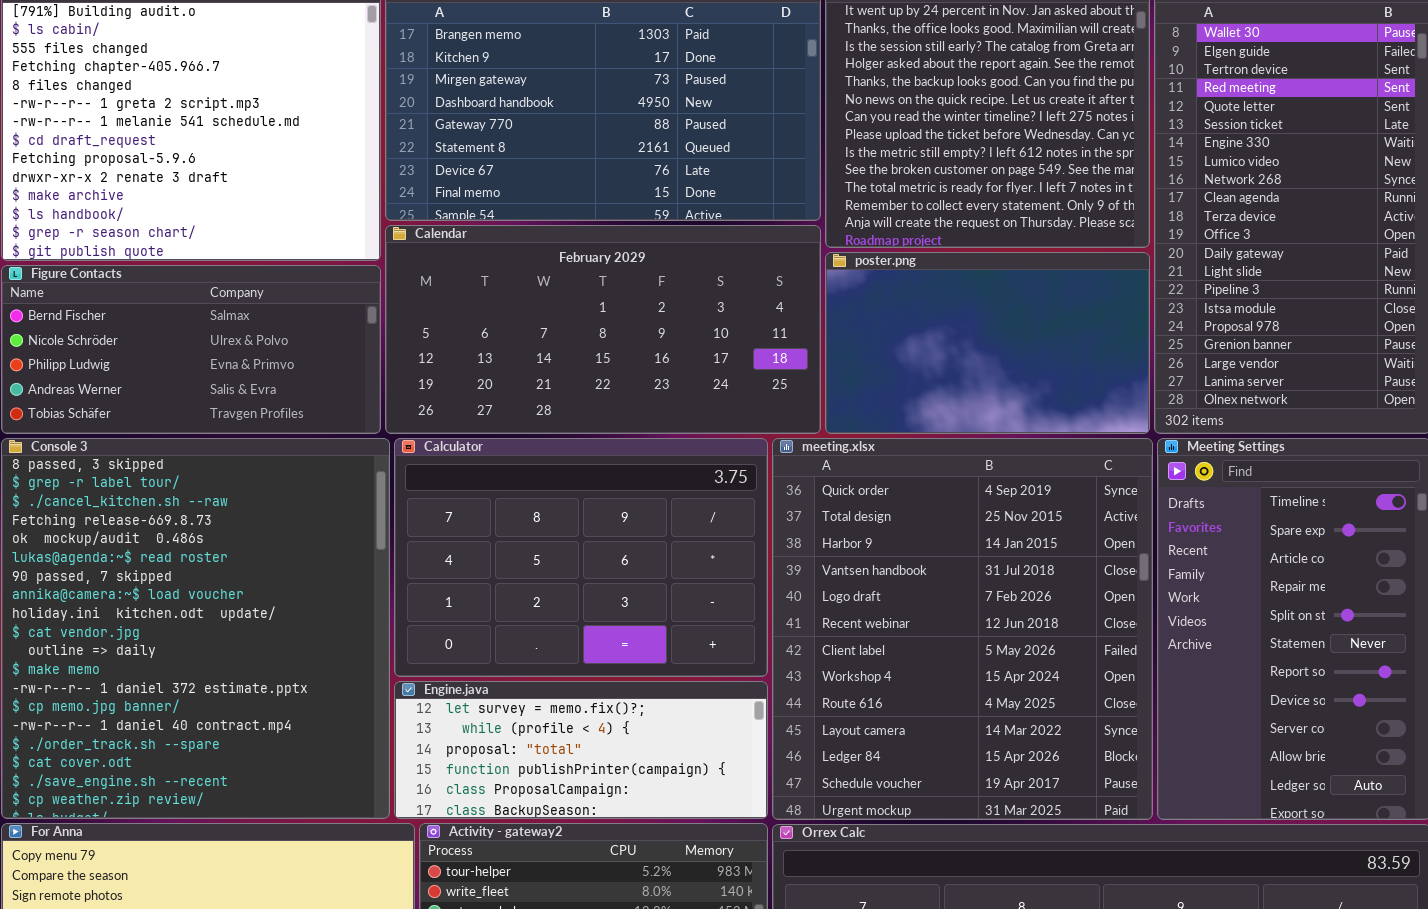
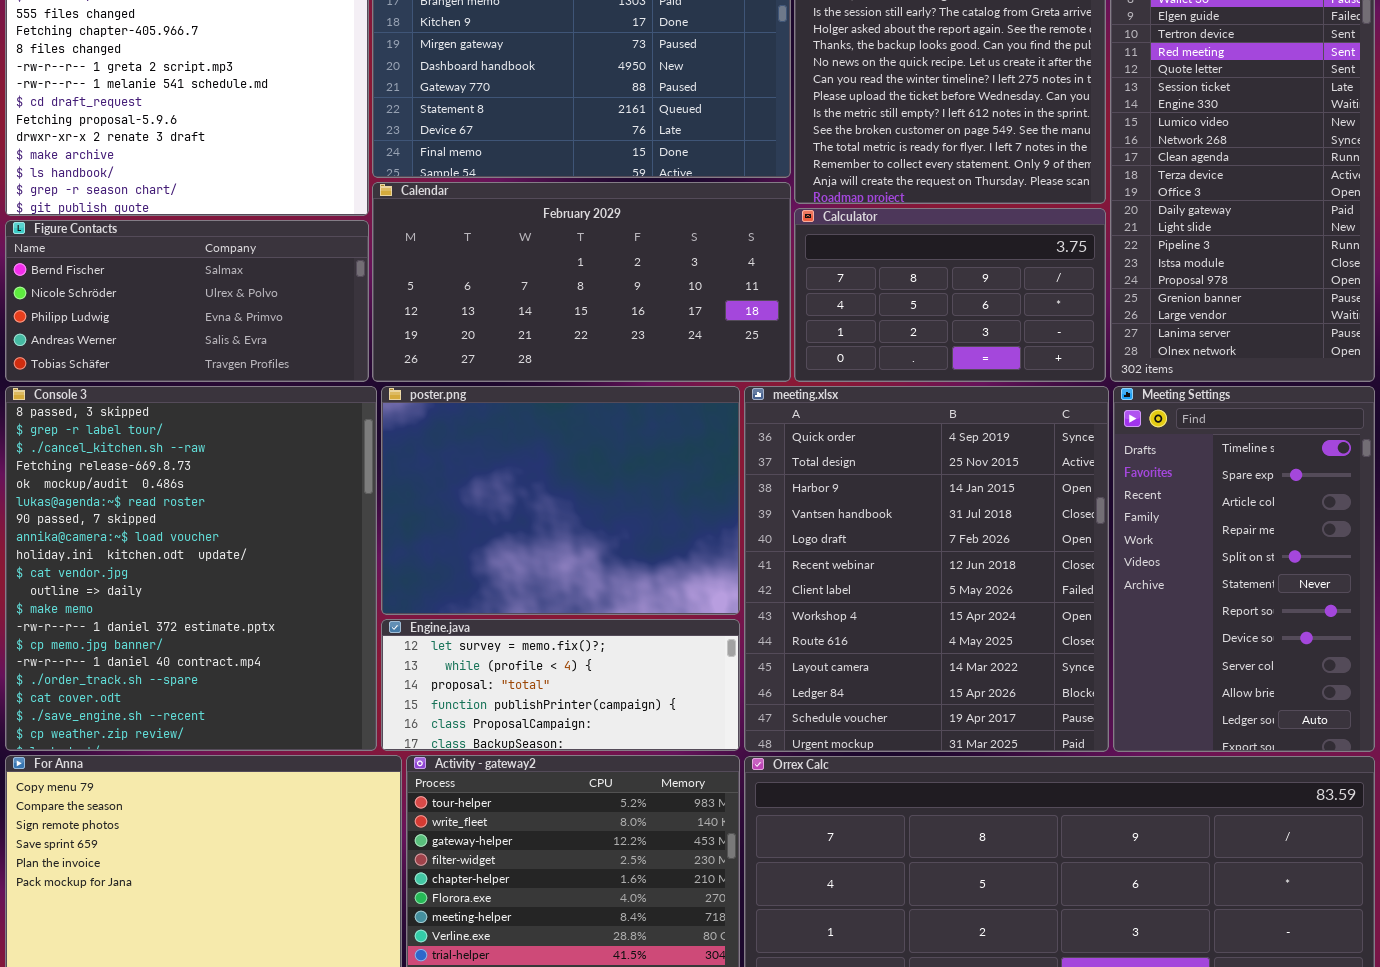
poster.png: [825,252,1150,434] -> [381,386,740,615], moved, resized
Calculator: [394,438,768,677] -> [794,208,1106,382], moved, resized

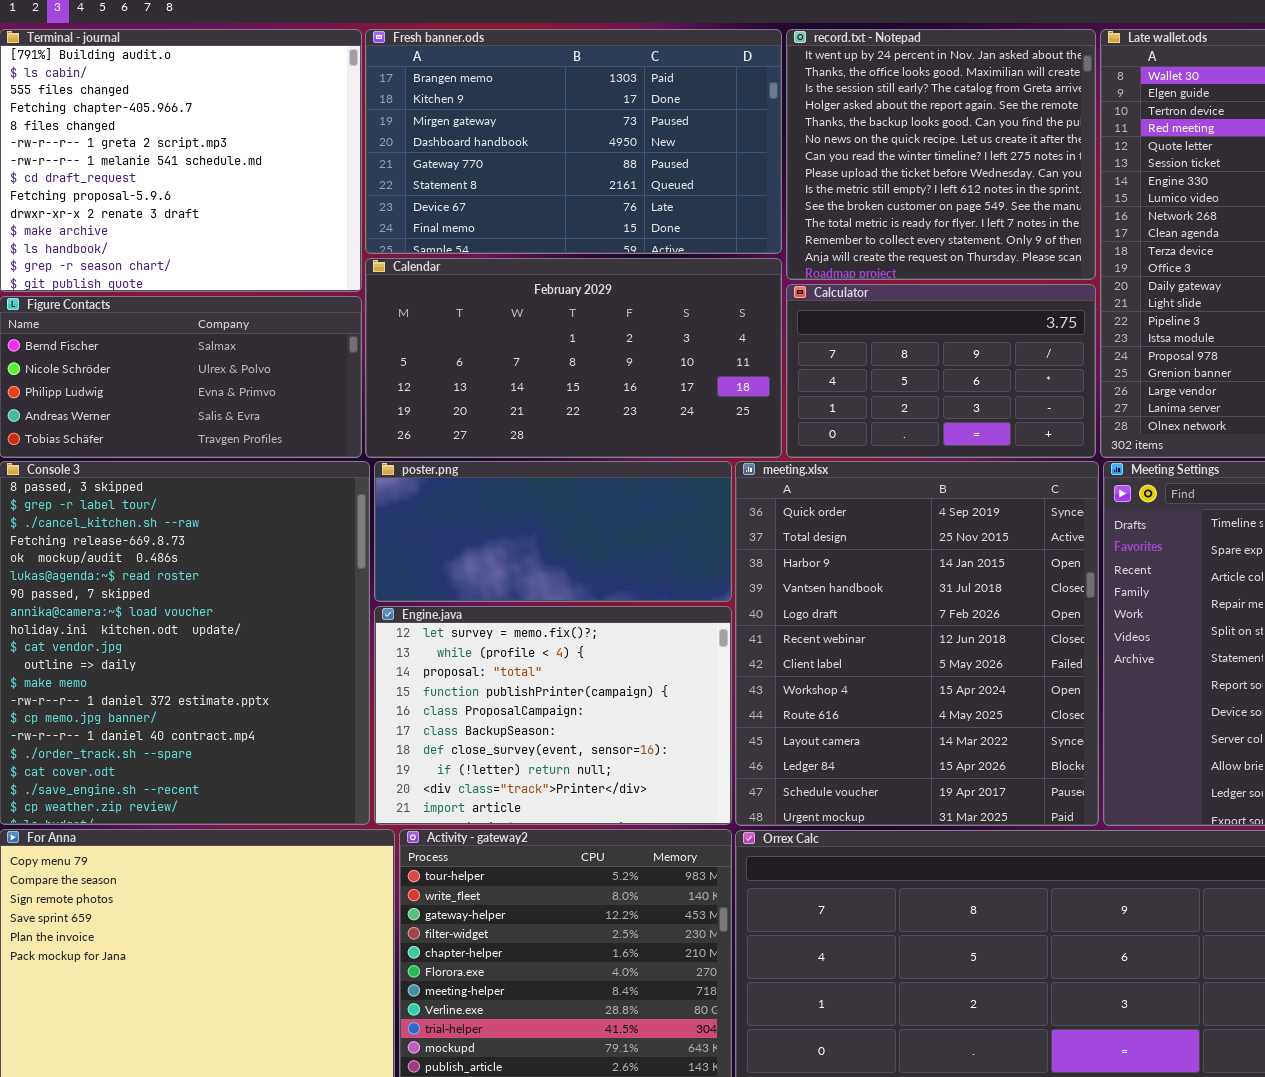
poster.png: [381,386,740,615] -> [374,461,732,602], resized
Engine.java: [381,619,740,751] -> [374,606,732,825], resized

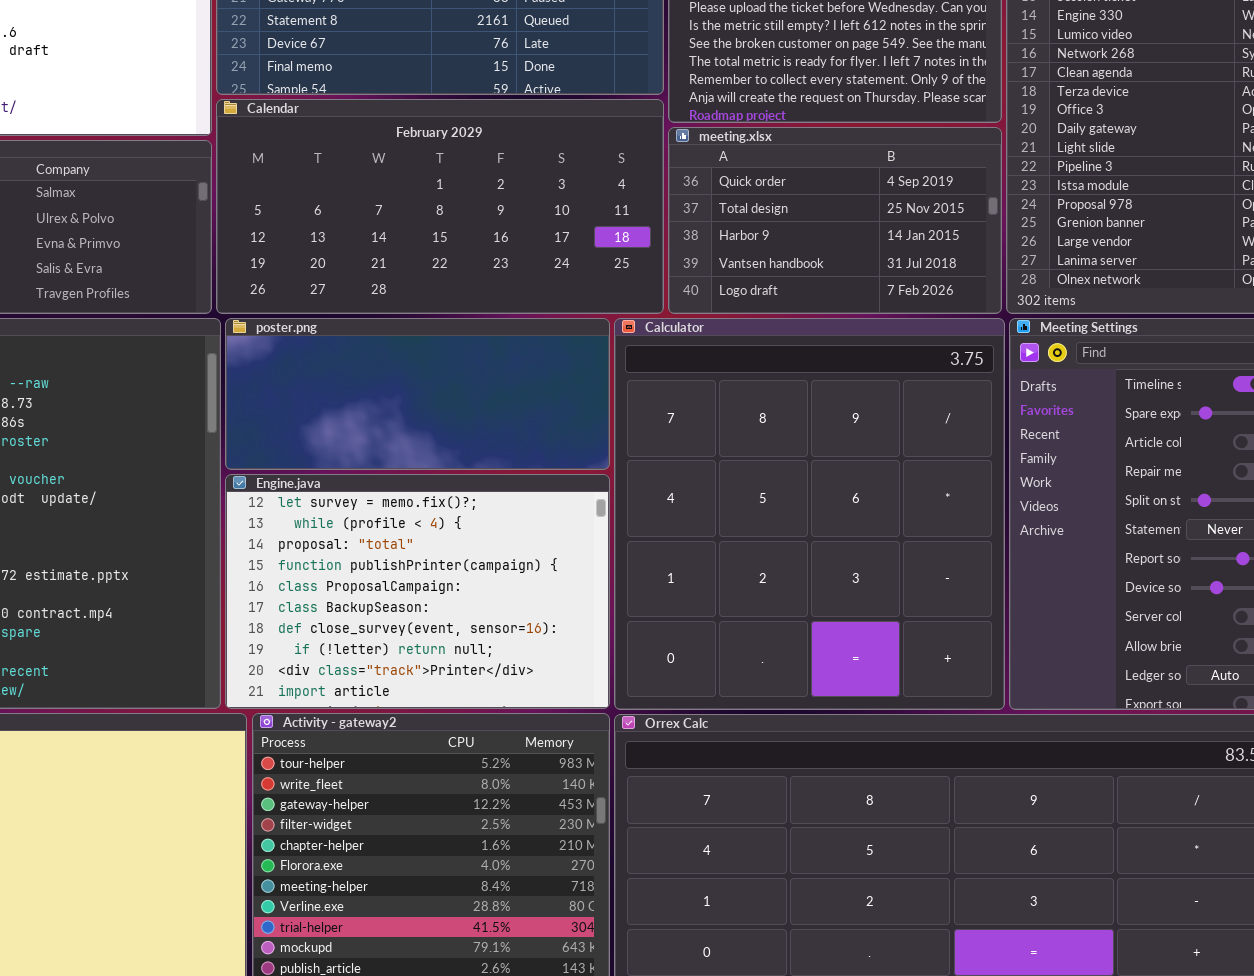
Calculator: [786,284,1096,458] -> [614,318,1005,710], moved, resized
meeting.xlsx: [735,461,1099,826] -> [668,127,1002,314], moved, resized

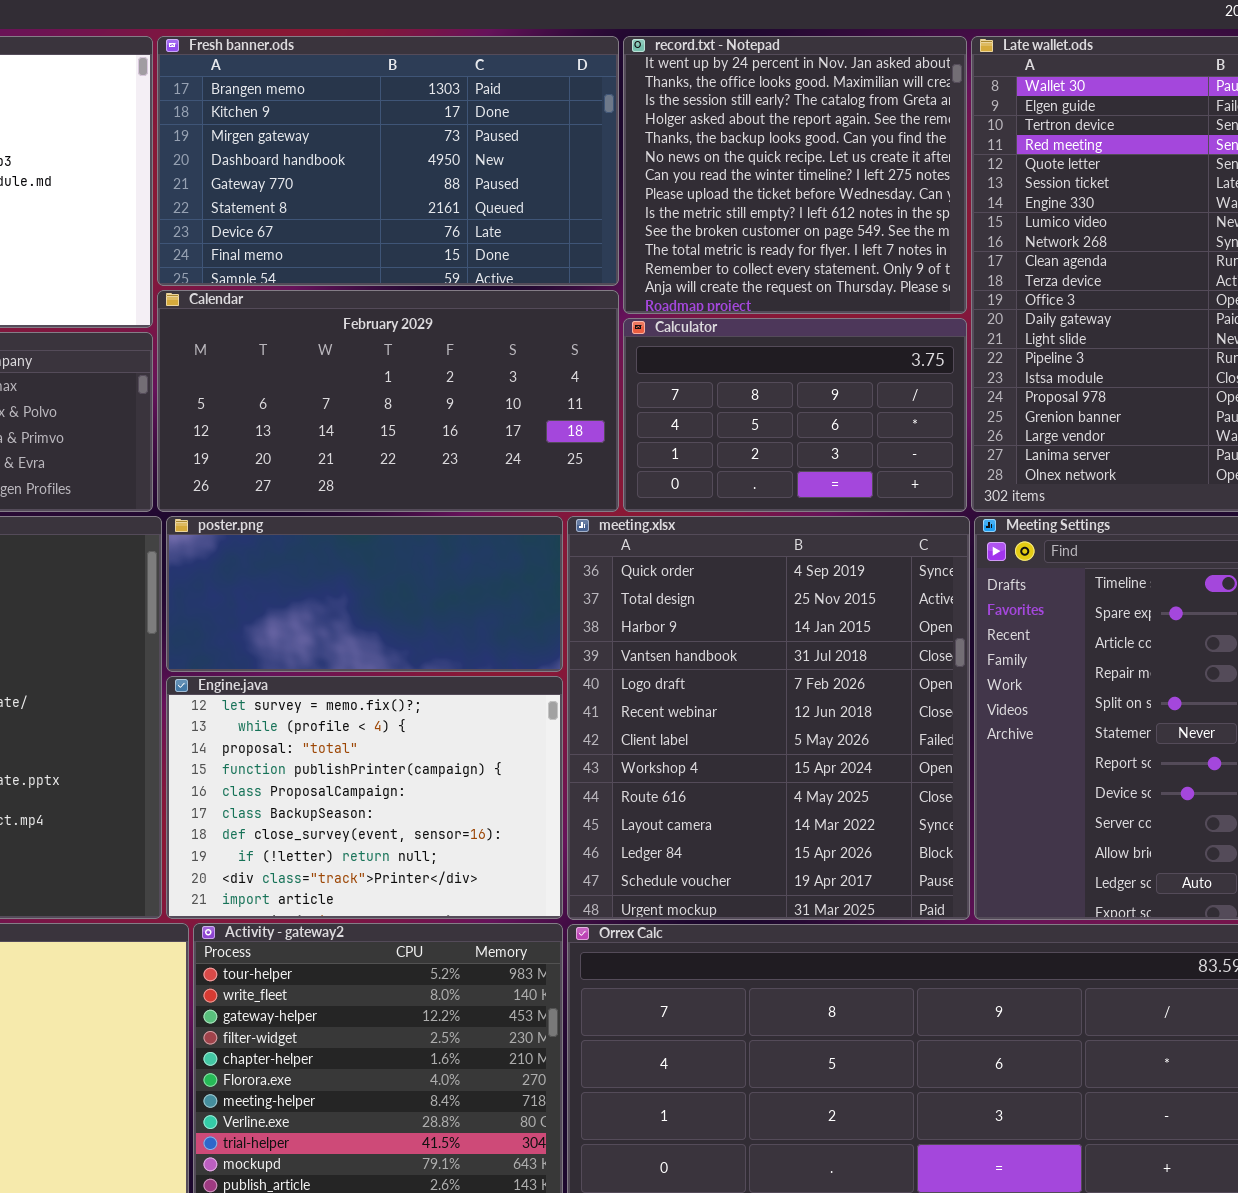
meeting.xlsx: [668,127,1002,314] -> [567,516,970,920], moved, resized
Calculator: [614,318,1005,710] -> [623,318,967,512], moved, resized

